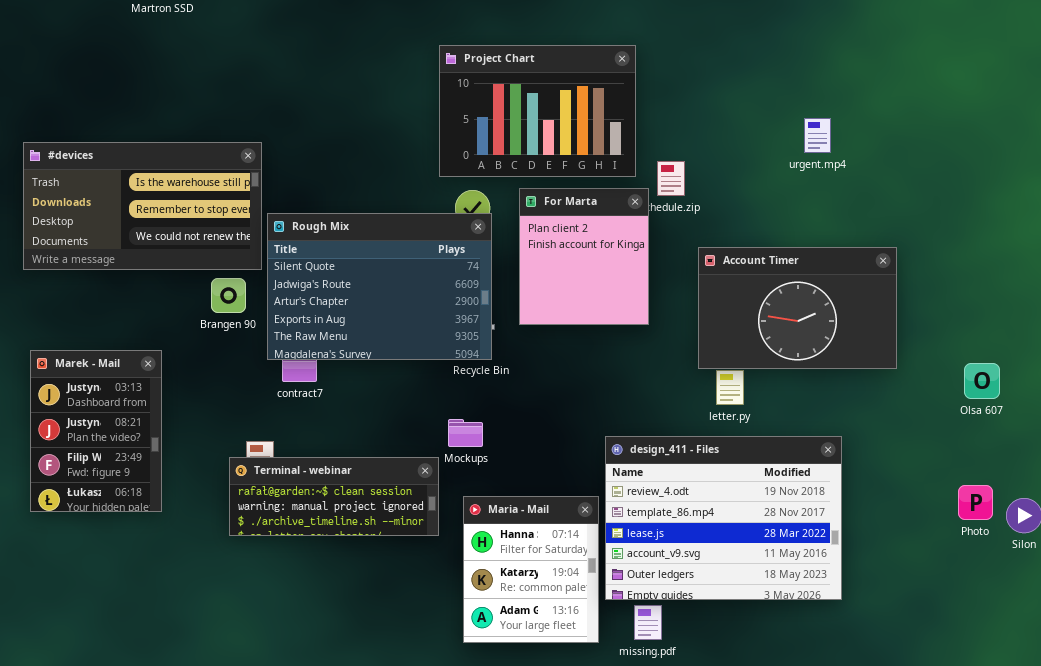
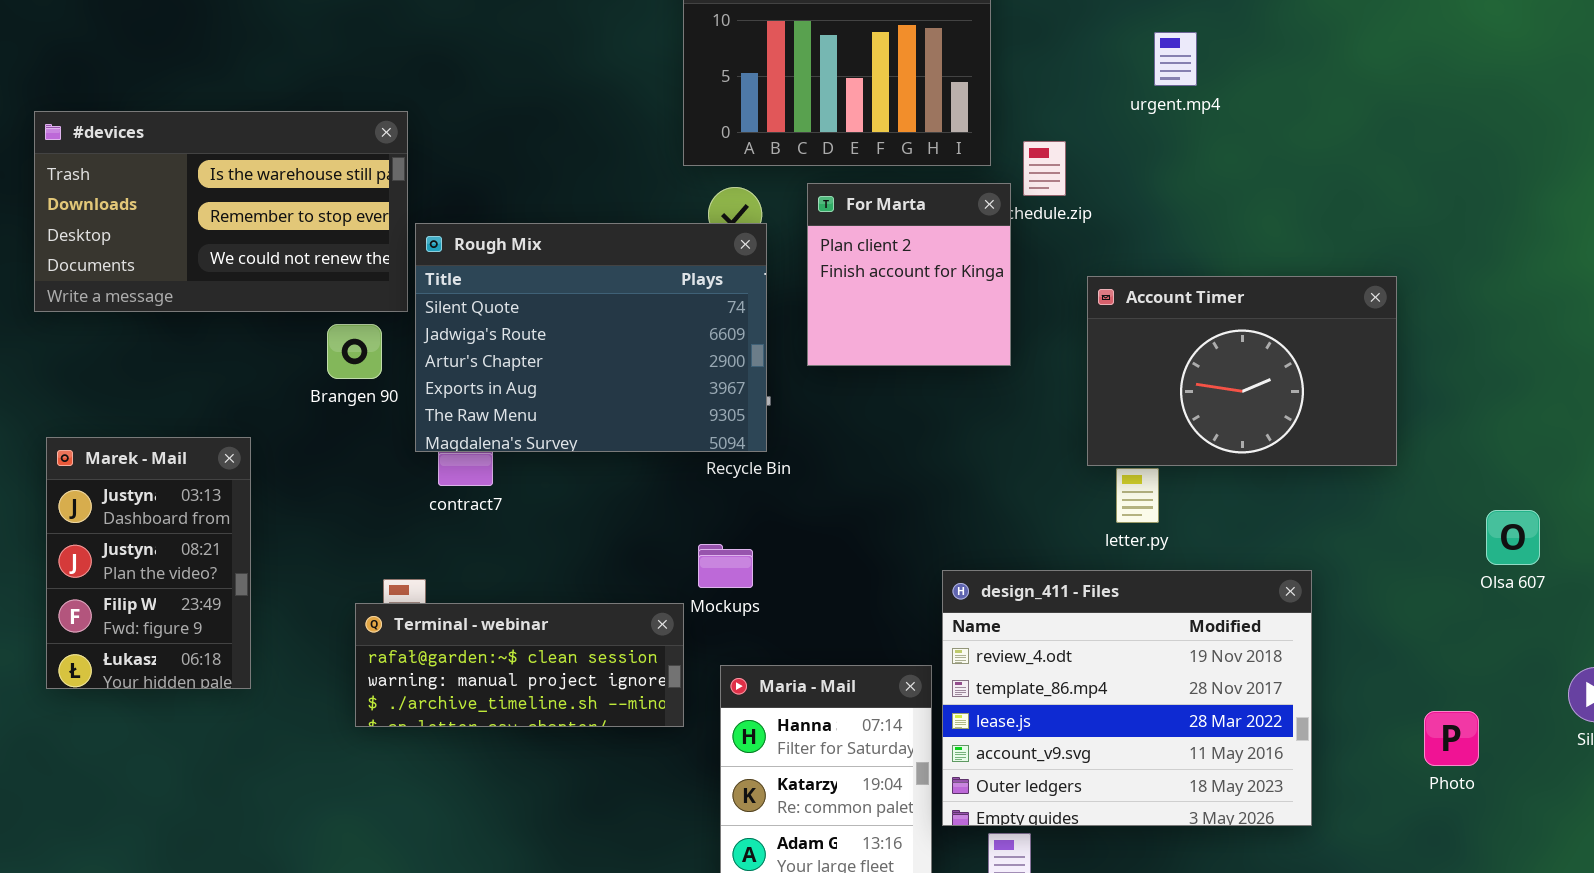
urgent.mp4: [804,118,831,153] -> [1154,32,1197,86], moved
For Marta: [519,188,649,325] -> [807,183,1011,366], resized
Olsa 607: [964,363,1000,399] -> [1486,510,1540,565], moved
Photo: [958,485,993,520] -> [1424,711,1479,766], moved

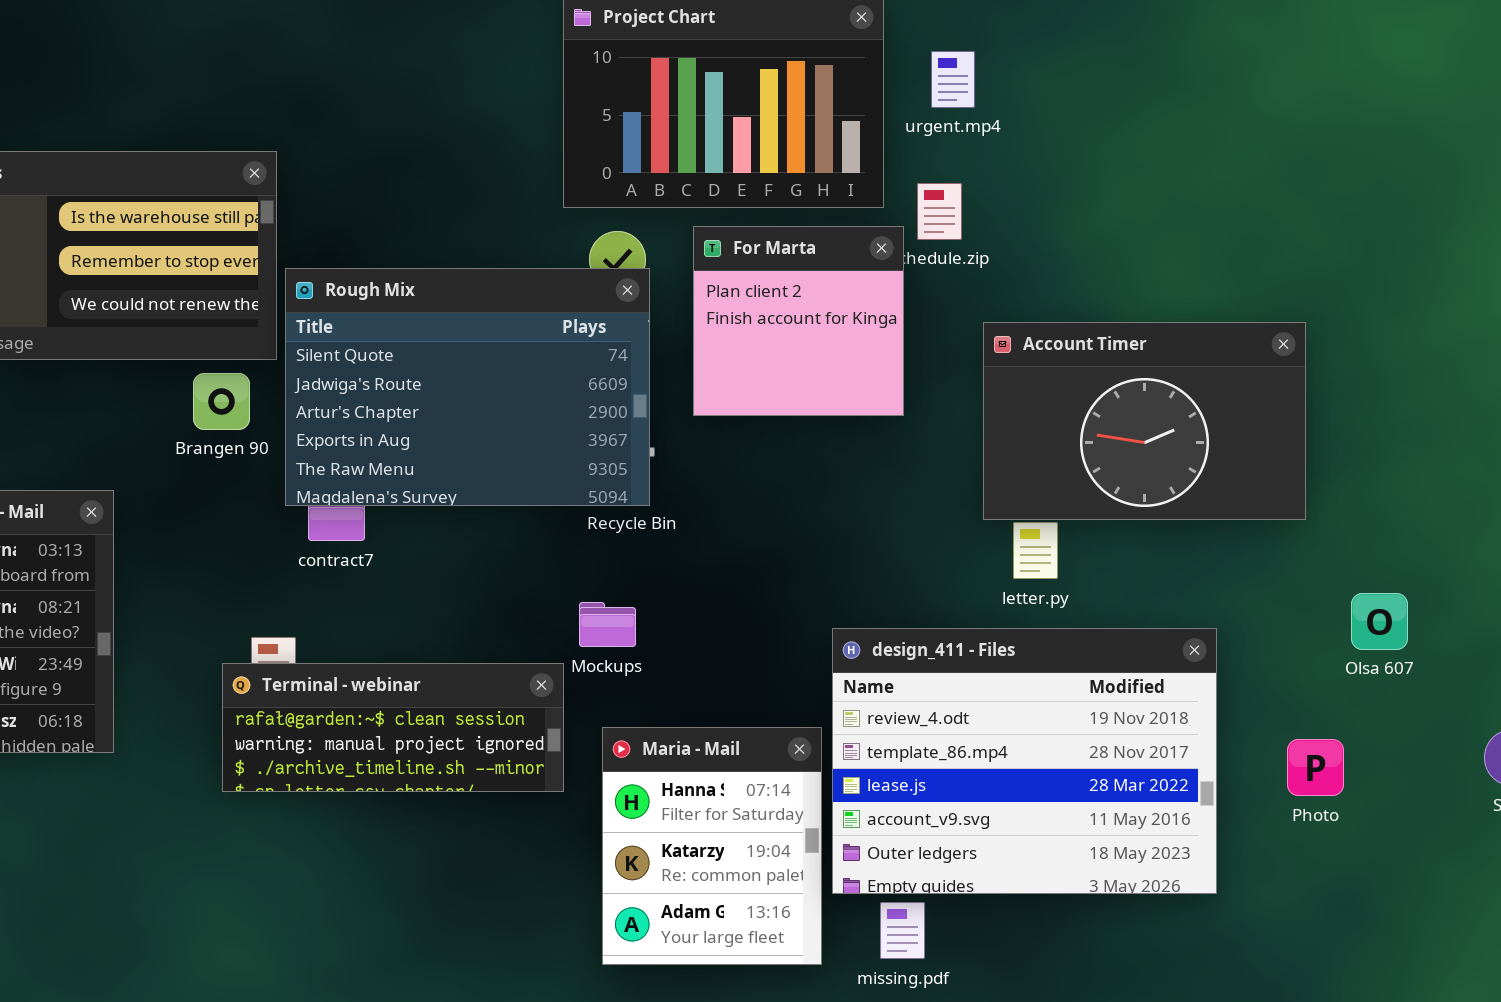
urgent.mp4: [1154,32,1197,86] -> [931,51,975,108], moved
Olsa 607: [1486,510,1540,565] -> [1351,593,1408,650], moved
Photo: [1424,711,1479,766] -> [1287,739,1344,796], moved

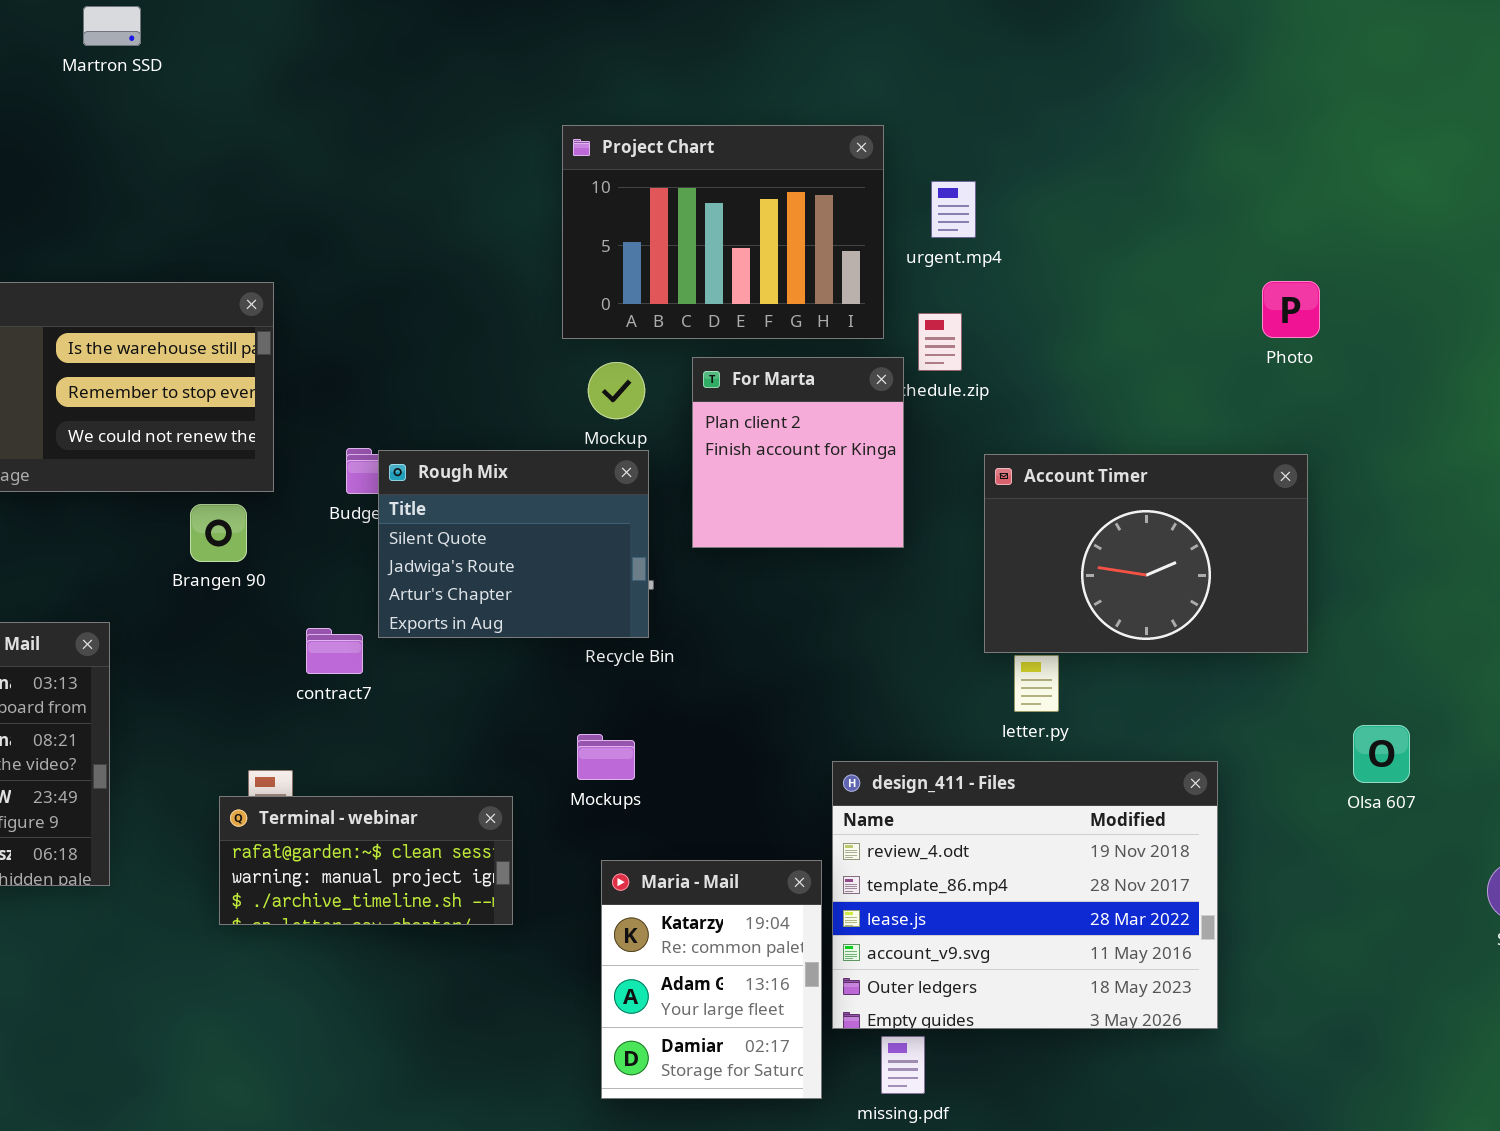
Rough Mix: [285,268,650,506] -> [378,450,649,638], resized
Terminal - webinar: [222,663,564,792] -> [219,796,513,925], resized
Maria - Mail: [602,727,822,965] -> [601,860,822,1099], scrolled down 1 row
Photo: [1287,739,1344,796] -> [1262,281,1320,338], moved

